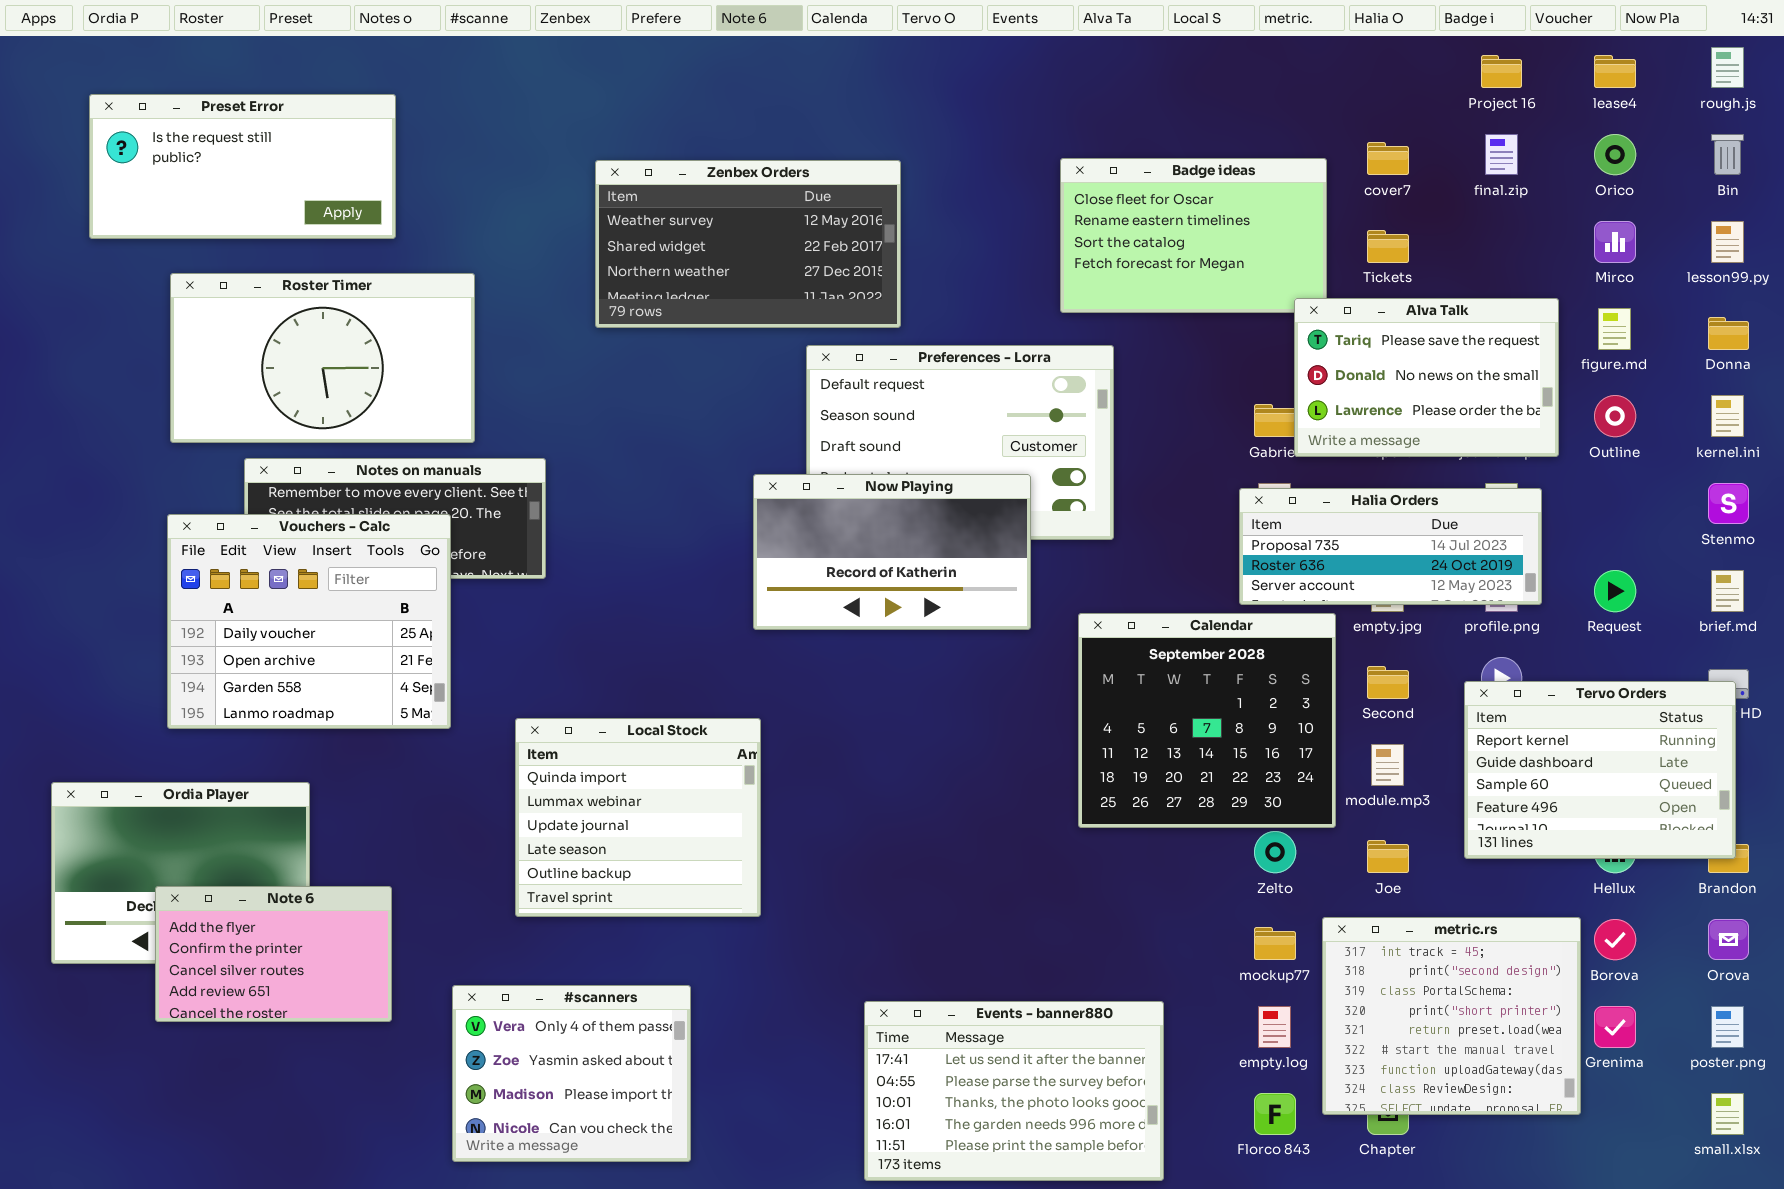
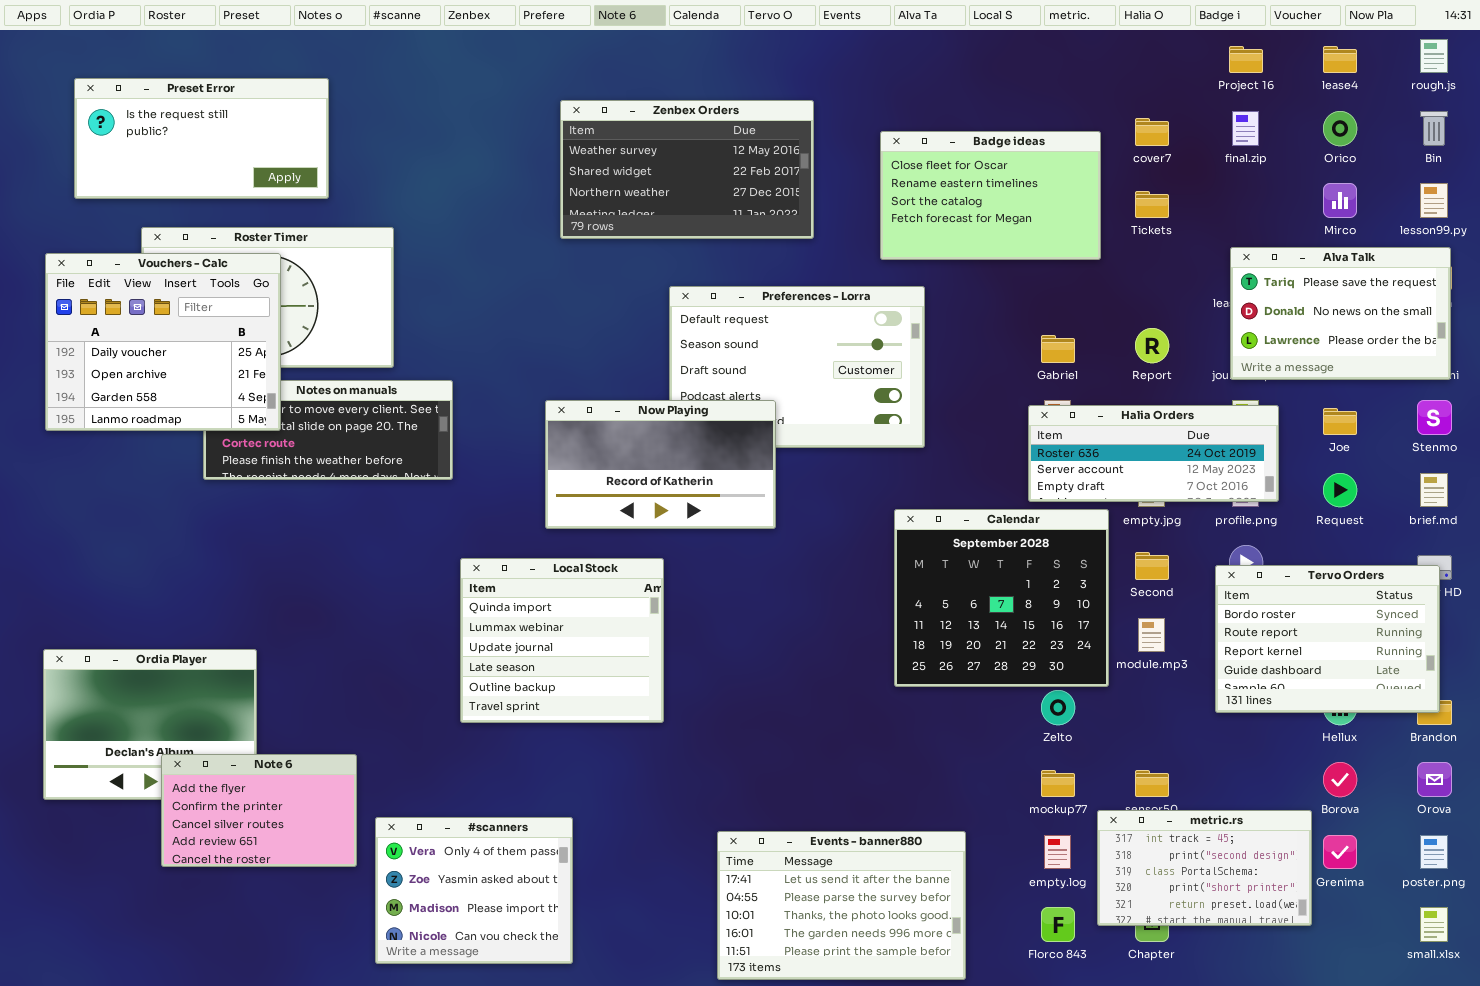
Zenbex Orders: [595,160,901,328] -> [560,100,814,239], moved
Alva Talk: [1294,298,1559,457] -> [1230,247,1451,380], moved
Now Playing: [753,474,1031,630] -> [545,400,776,529], moved
Halia Orders: [1239,488,1542,605] -> [1028,405,1279,502], scrolled down 1 row
Vouchers - Calc: [167,514,451,729] -> [45,253,281,431], moved
Tervo Orders: [1464,681,1736,859] -> [1215,565,1440,713], scrolled up 2 rows
Local Stock: [515,718,761,917] -> [460,558,664,723], moved
Joe: [1367,840,1409,873] -> [1323,408,1357,435], moved
Note 6: [155,886,392,1022] -> [161,754,357,867], moved
metric.rs: [1322,917,1581,1115] -> [1097,810,1312,926], resized

